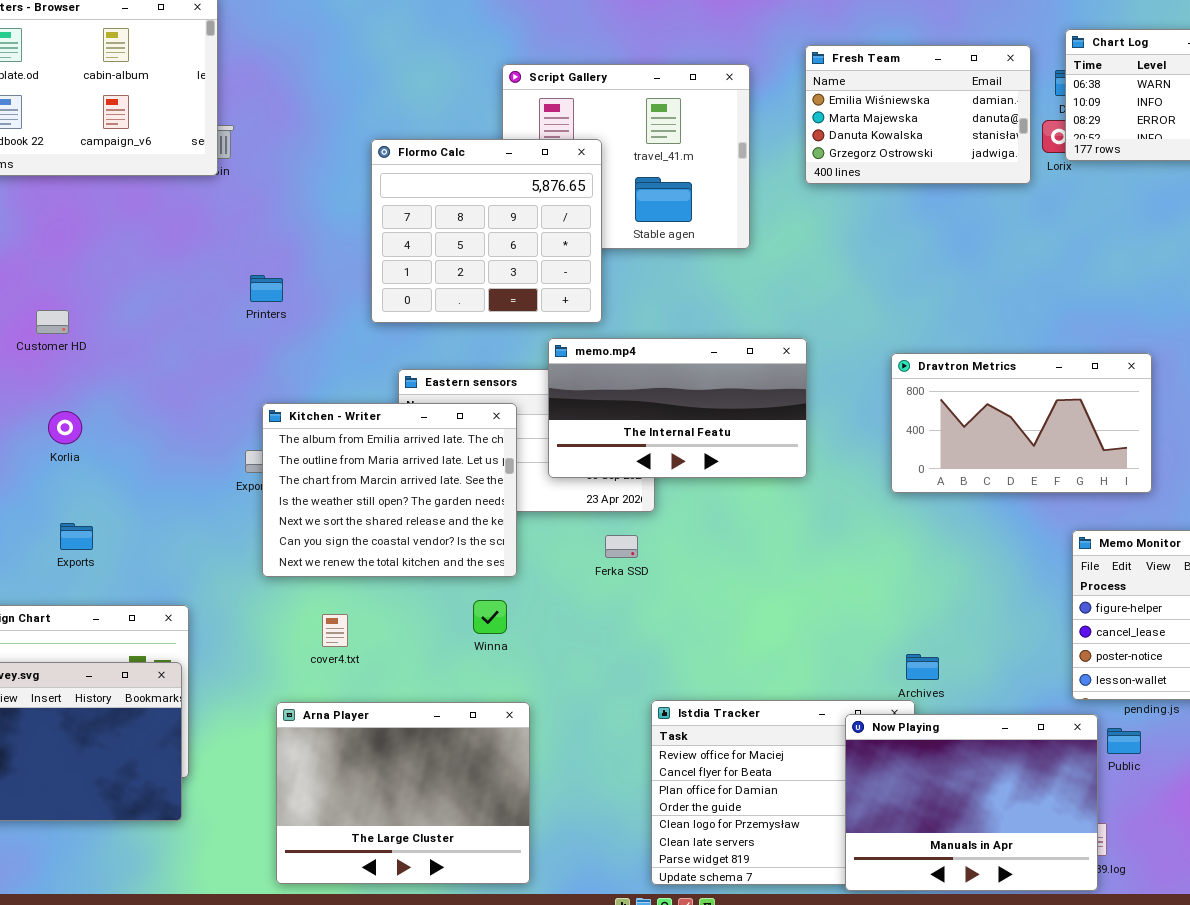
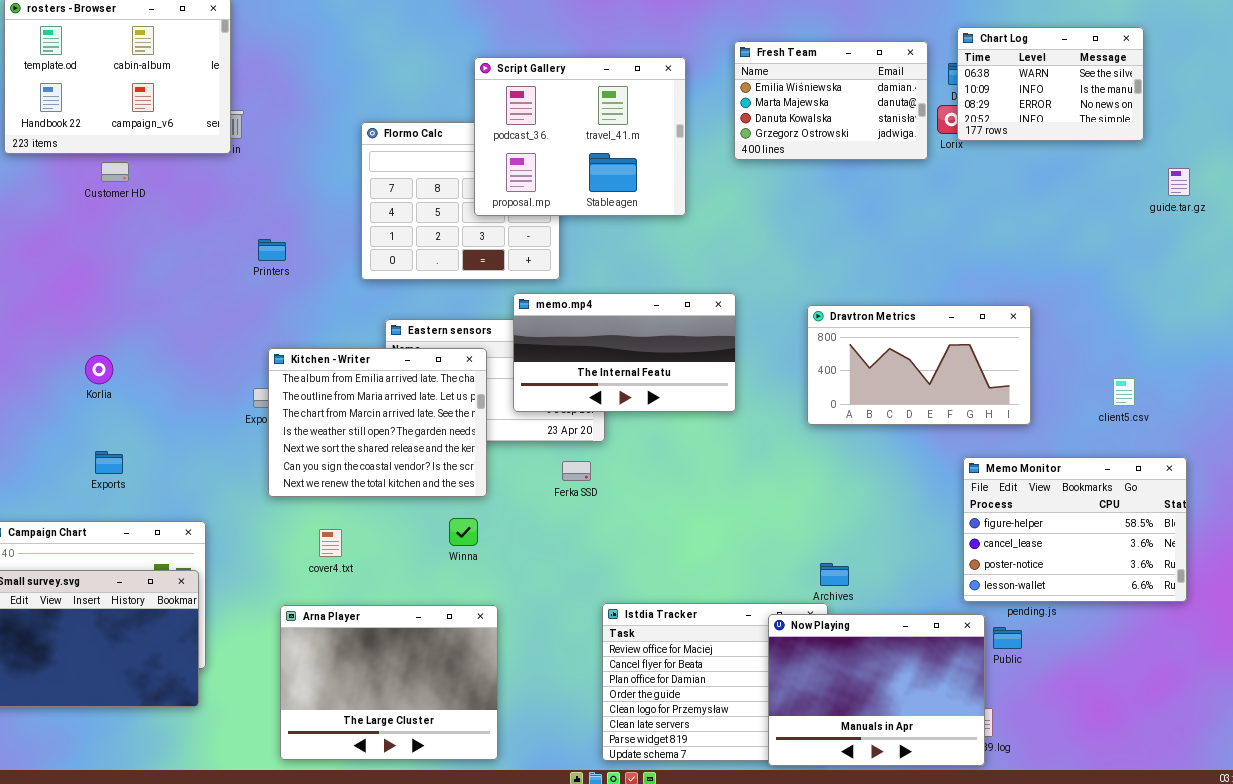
Script Gallery: [502,64,750,249] -> [474,57,686,216], raised
Customer HD: [36,310,69,334] -> [101,162,129,182], moved

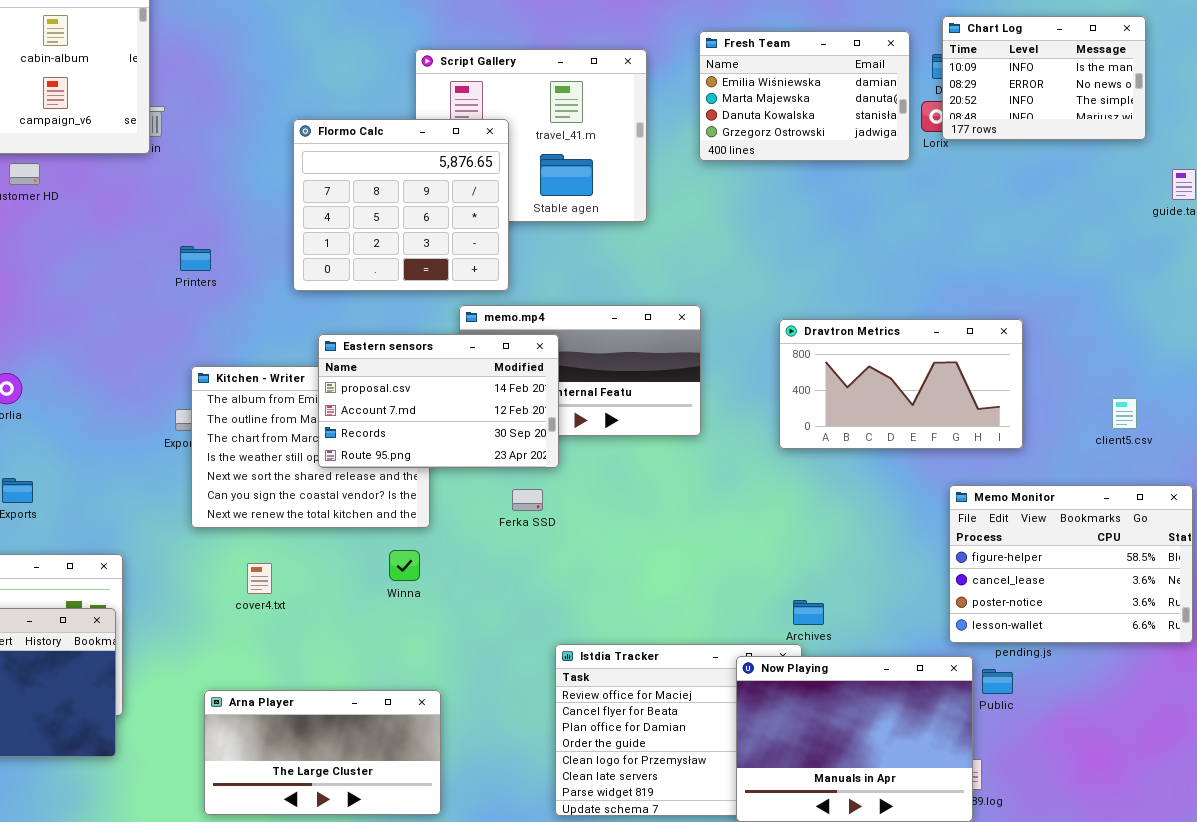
Chart Log: [957,27,1144,141] -> [942,16,1146,140], scrolled down 1 row
Flormo Calc: [361,122,560,280] -> [293,119,509,291], raised
Eastern sensors: [385,319,605,442] -> [318,334,559,468], raised
Arna Player: [280,605,498,760] -> [204,690,441,815], resized

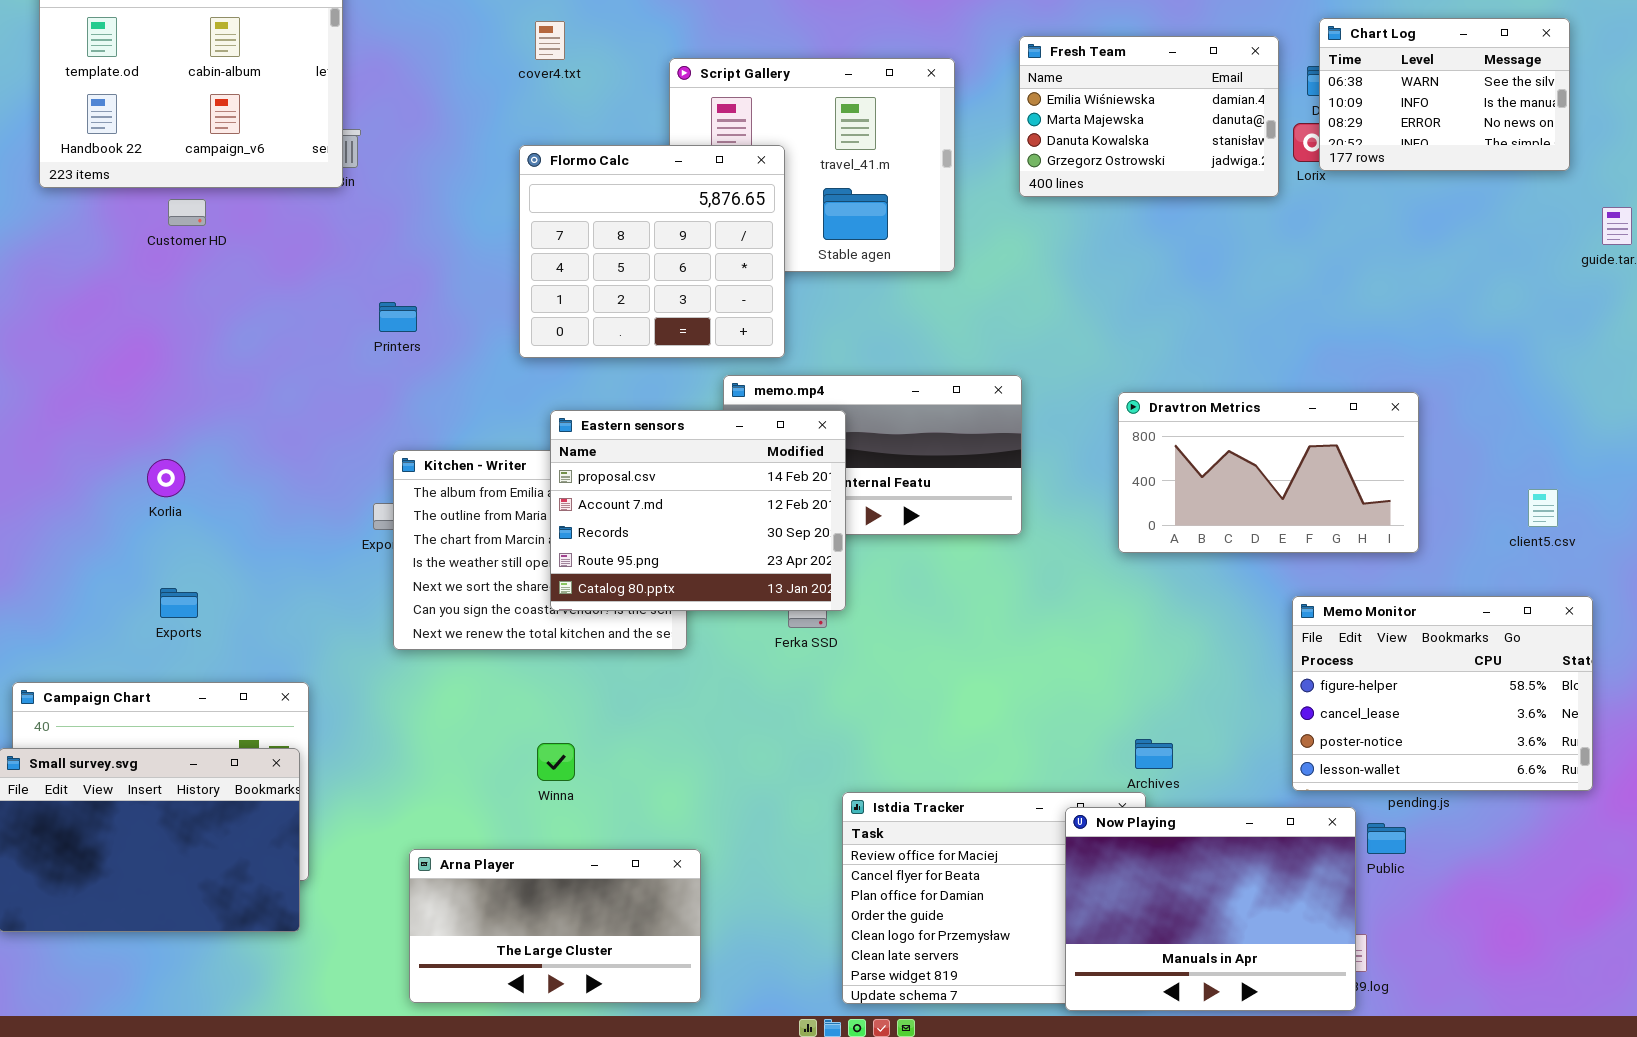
Chart Log: [942,16,1146,140] -> [1319,18,1570,171], scrolled up 1 row
Eastern sensors: [318,334,559,468] -> [550,410,846,611], resized
Memo Monitor: [949,485,1193,643] -> [1292,596,1593,791], moved
Winna: [389,550,420,581] -> [537,743,575,781], moved
cover4.txt: [247,563,272,594] -> [535,21,565,60], moved

